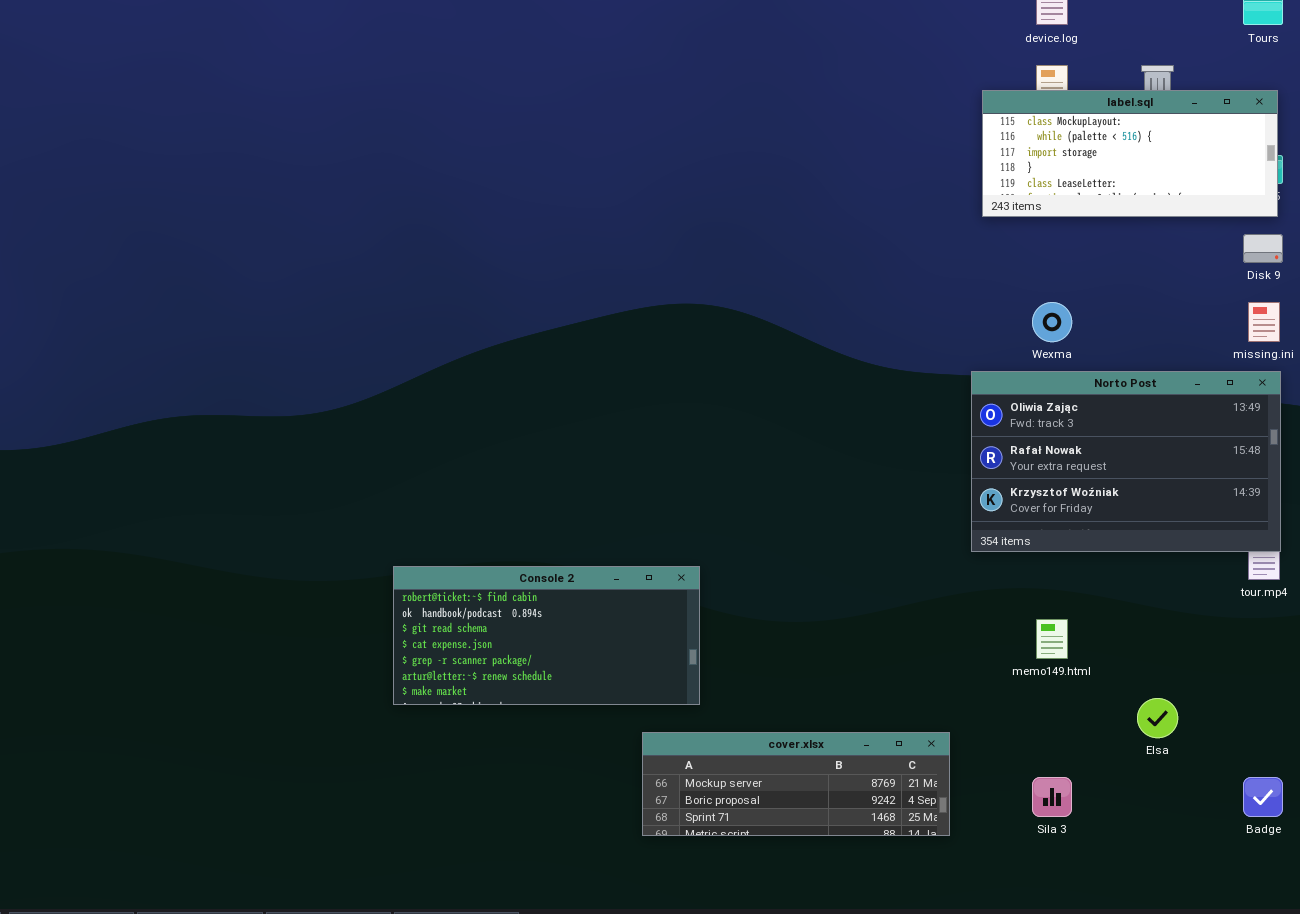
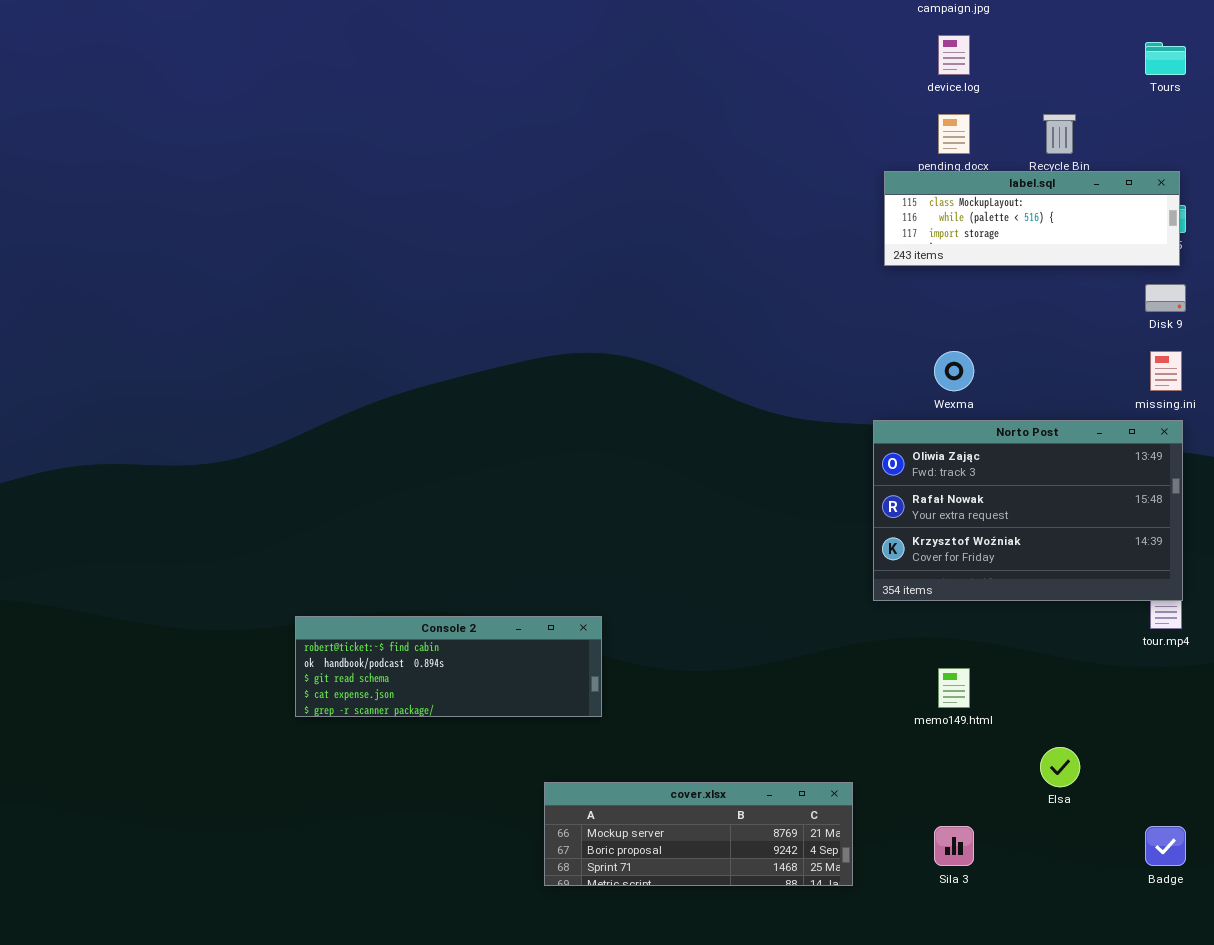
label.sql: [982,90,1278,217] -> [884,171,1180,266], resized
Console 2: [393,566,700,705] -> [295,616,602,717], resized

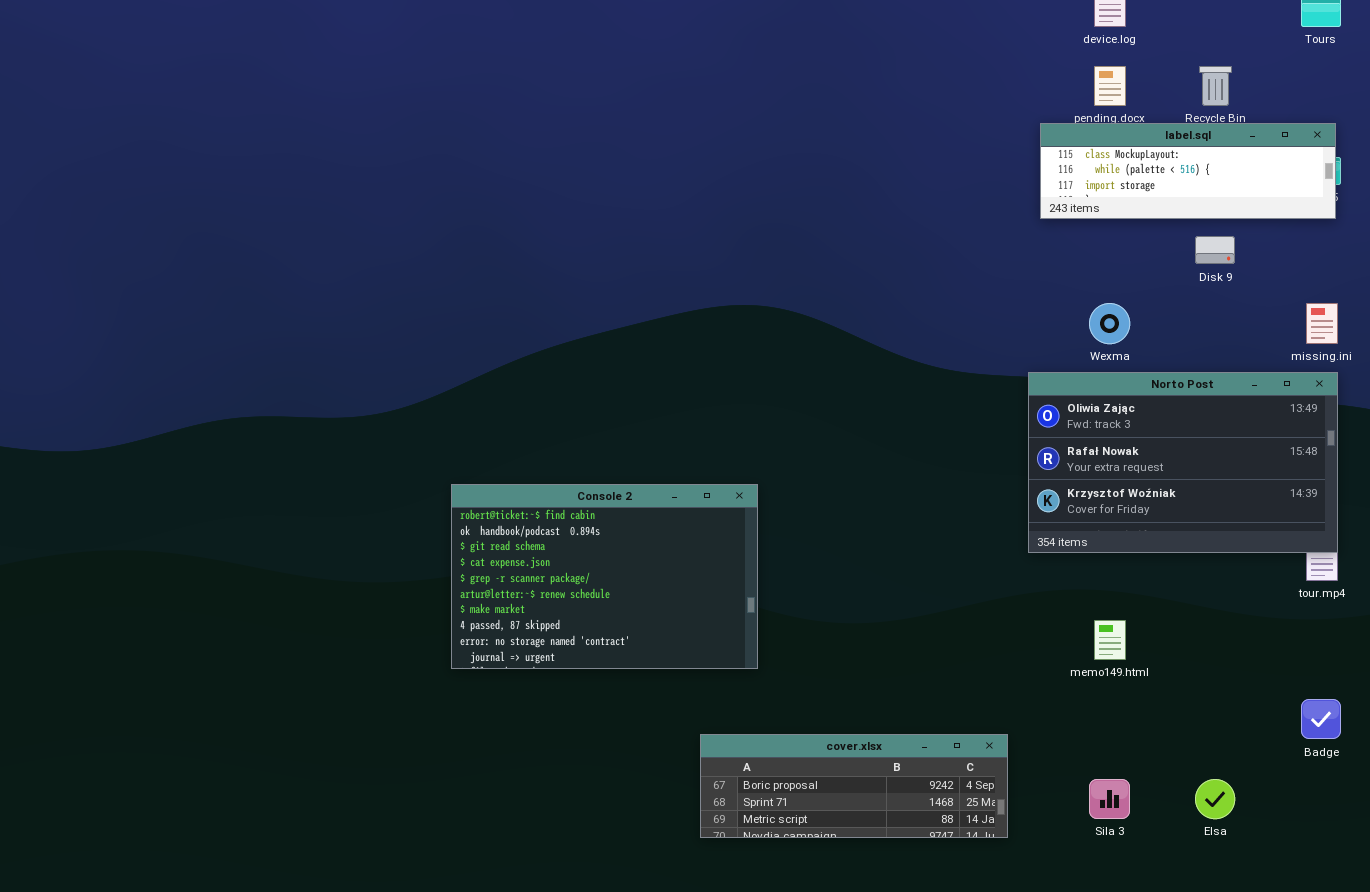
Disk 9: [1145,284,1186,312] -> [1195,236,1235,264], moved
Console 2: [295,616,602,717] -> [451,484,758,669], resized
Elsa: [1040,747,1080,787] -> [1195,779,1235,819], moved
cover.xlsx: [544,782,853,886] -> [700,734,1008,838], scrolled down 1 row
Badge: [1145,826,1186,866] -> [1301,699,1341,739], moved

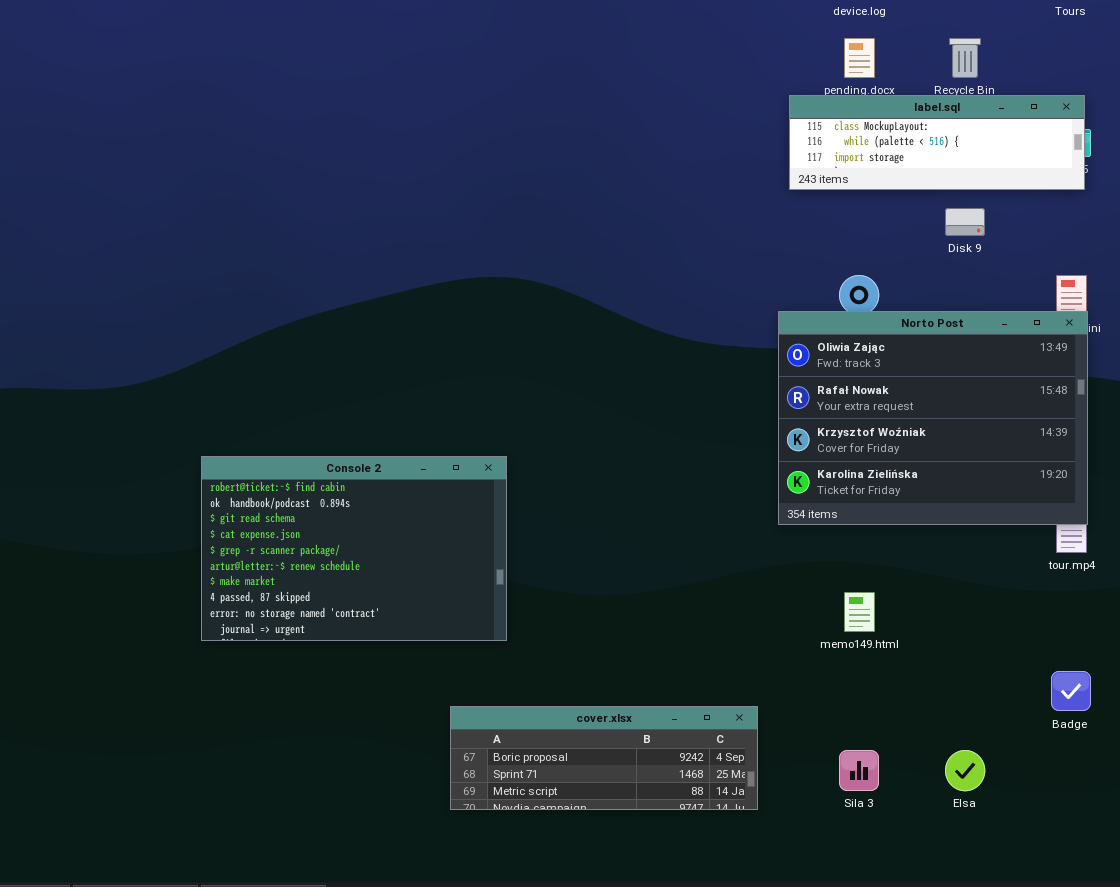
Norto Post: [1028,372,1338,553] -> [778,311,1088,525], resized

